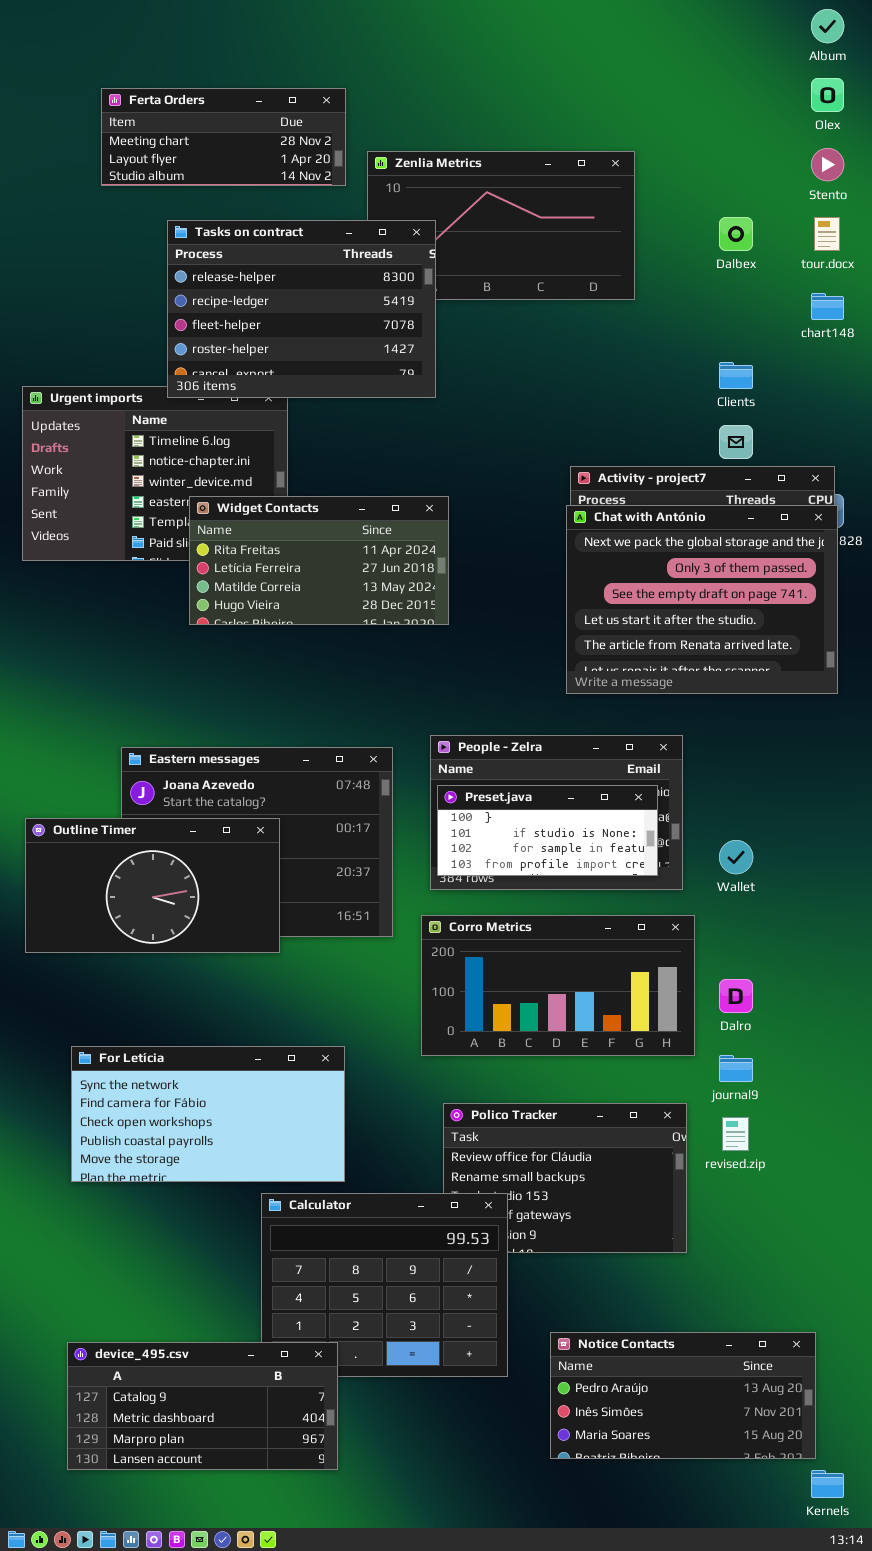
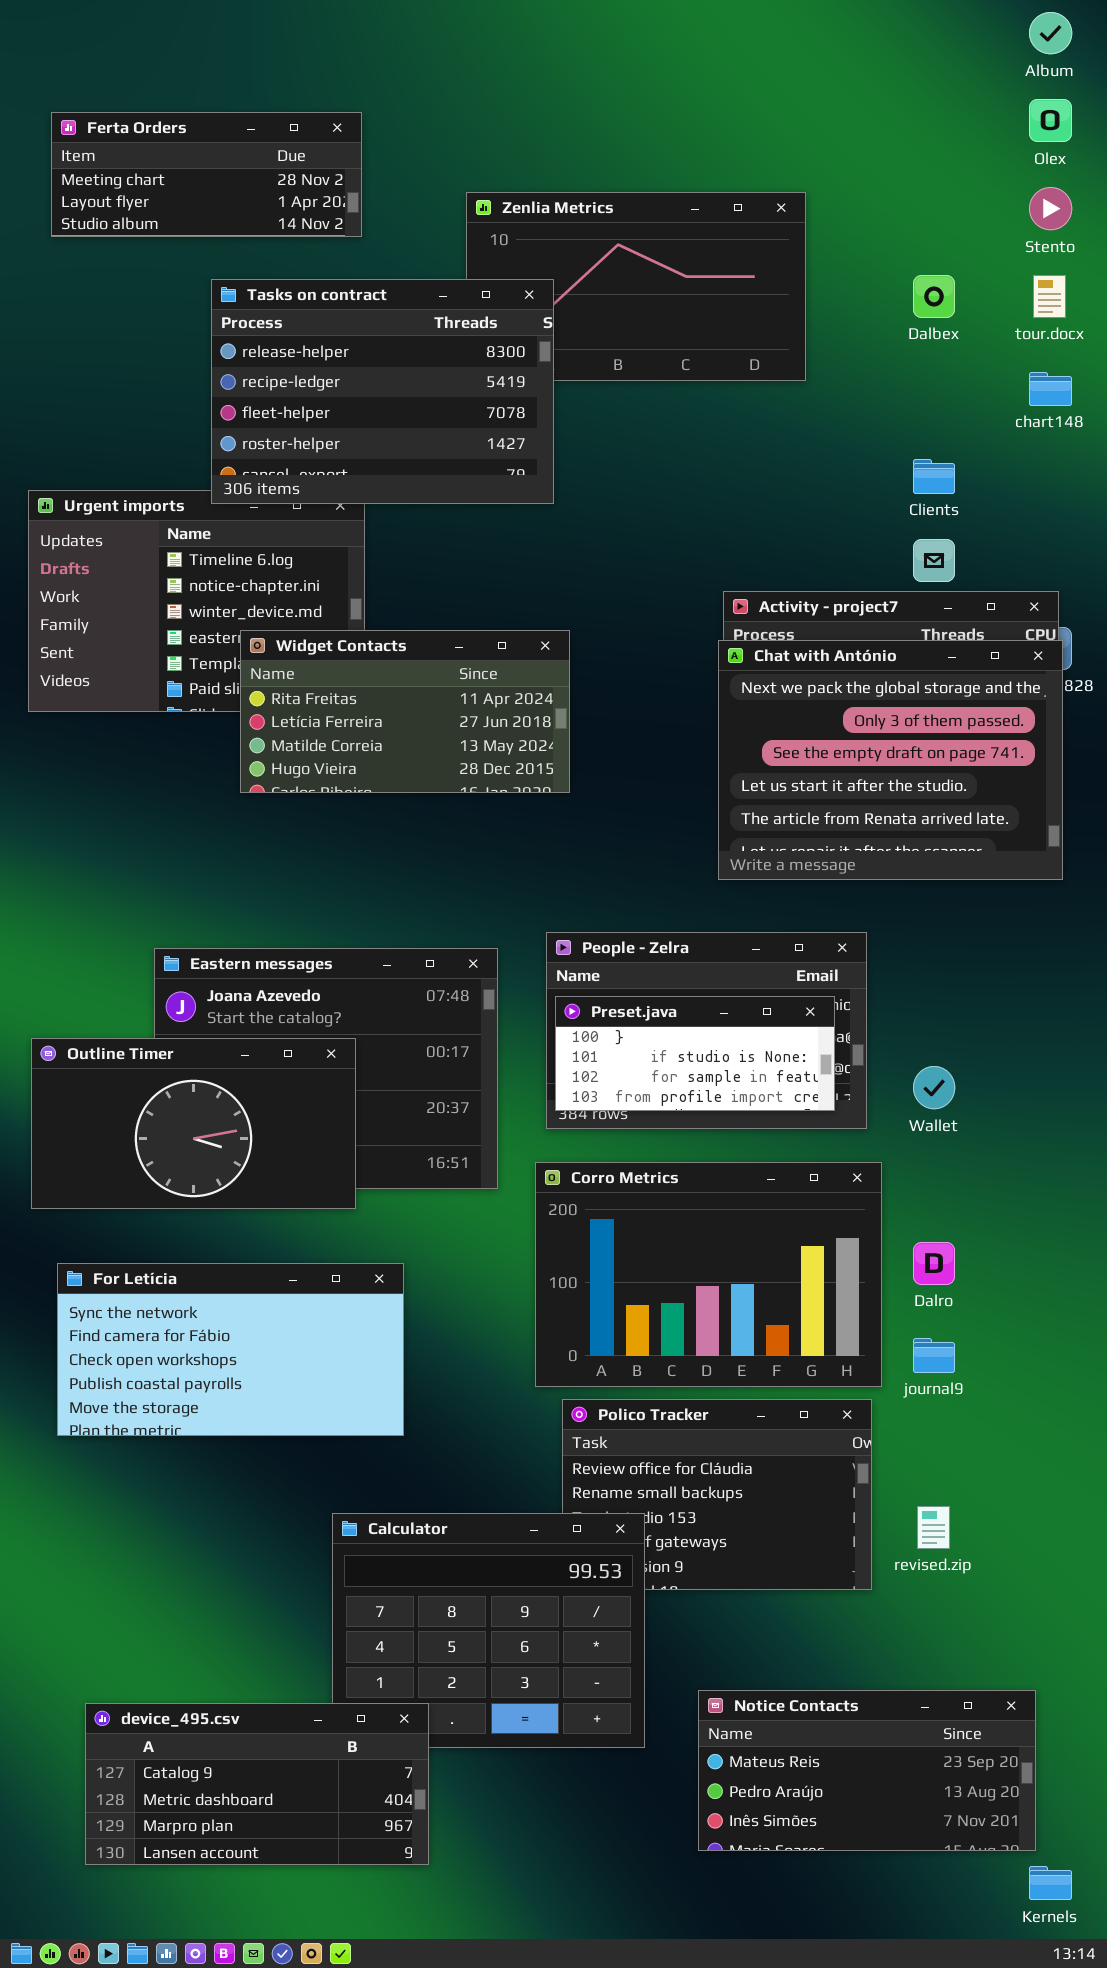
Ferta Orders: [101,88,346,186] -> [51,112,362,237], moved
Corro Metrics: [421,915,695,1056] -> [535,1162,882,1387], resized
For Letícia: [71,1046,345,1182] -> [57,1263,404,1436], moved
revised.zip: [722,1117,749,1151] -> [917,1506,950,1549], moved
Notice Contacts: [550,1332,816,1459] -> [698,1690,1036,1851], scrolled up 1 row

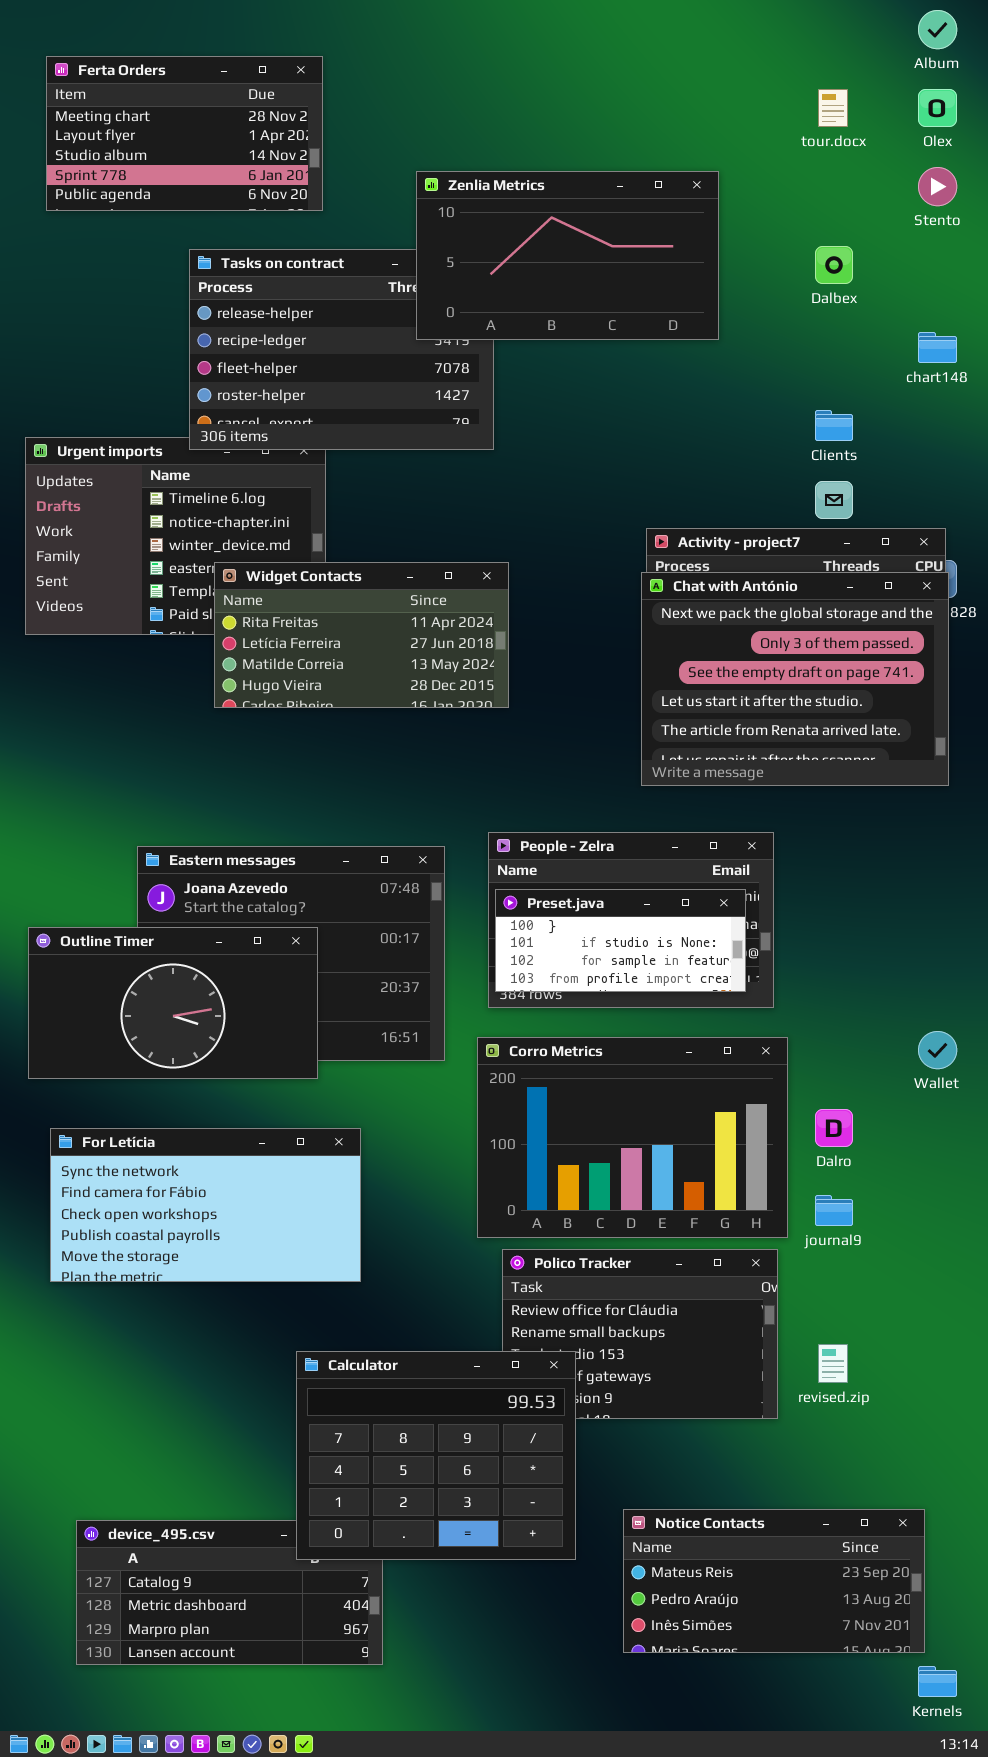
Ferta Orders: [51,112,362,237] -> [46,56,323,211], resized
Zenlia Metrics: [466,192,806,381] -> [416,171,719,340], raised
tour.docx: [1033,275,1066,318] -> [818,89,848,127], moved
Wallet: [913,1066,955,1109] -> [918,1031,957,1069], moved
Calculator: [332,1513,645,1748] -> [296,1351,576,1560], raised

